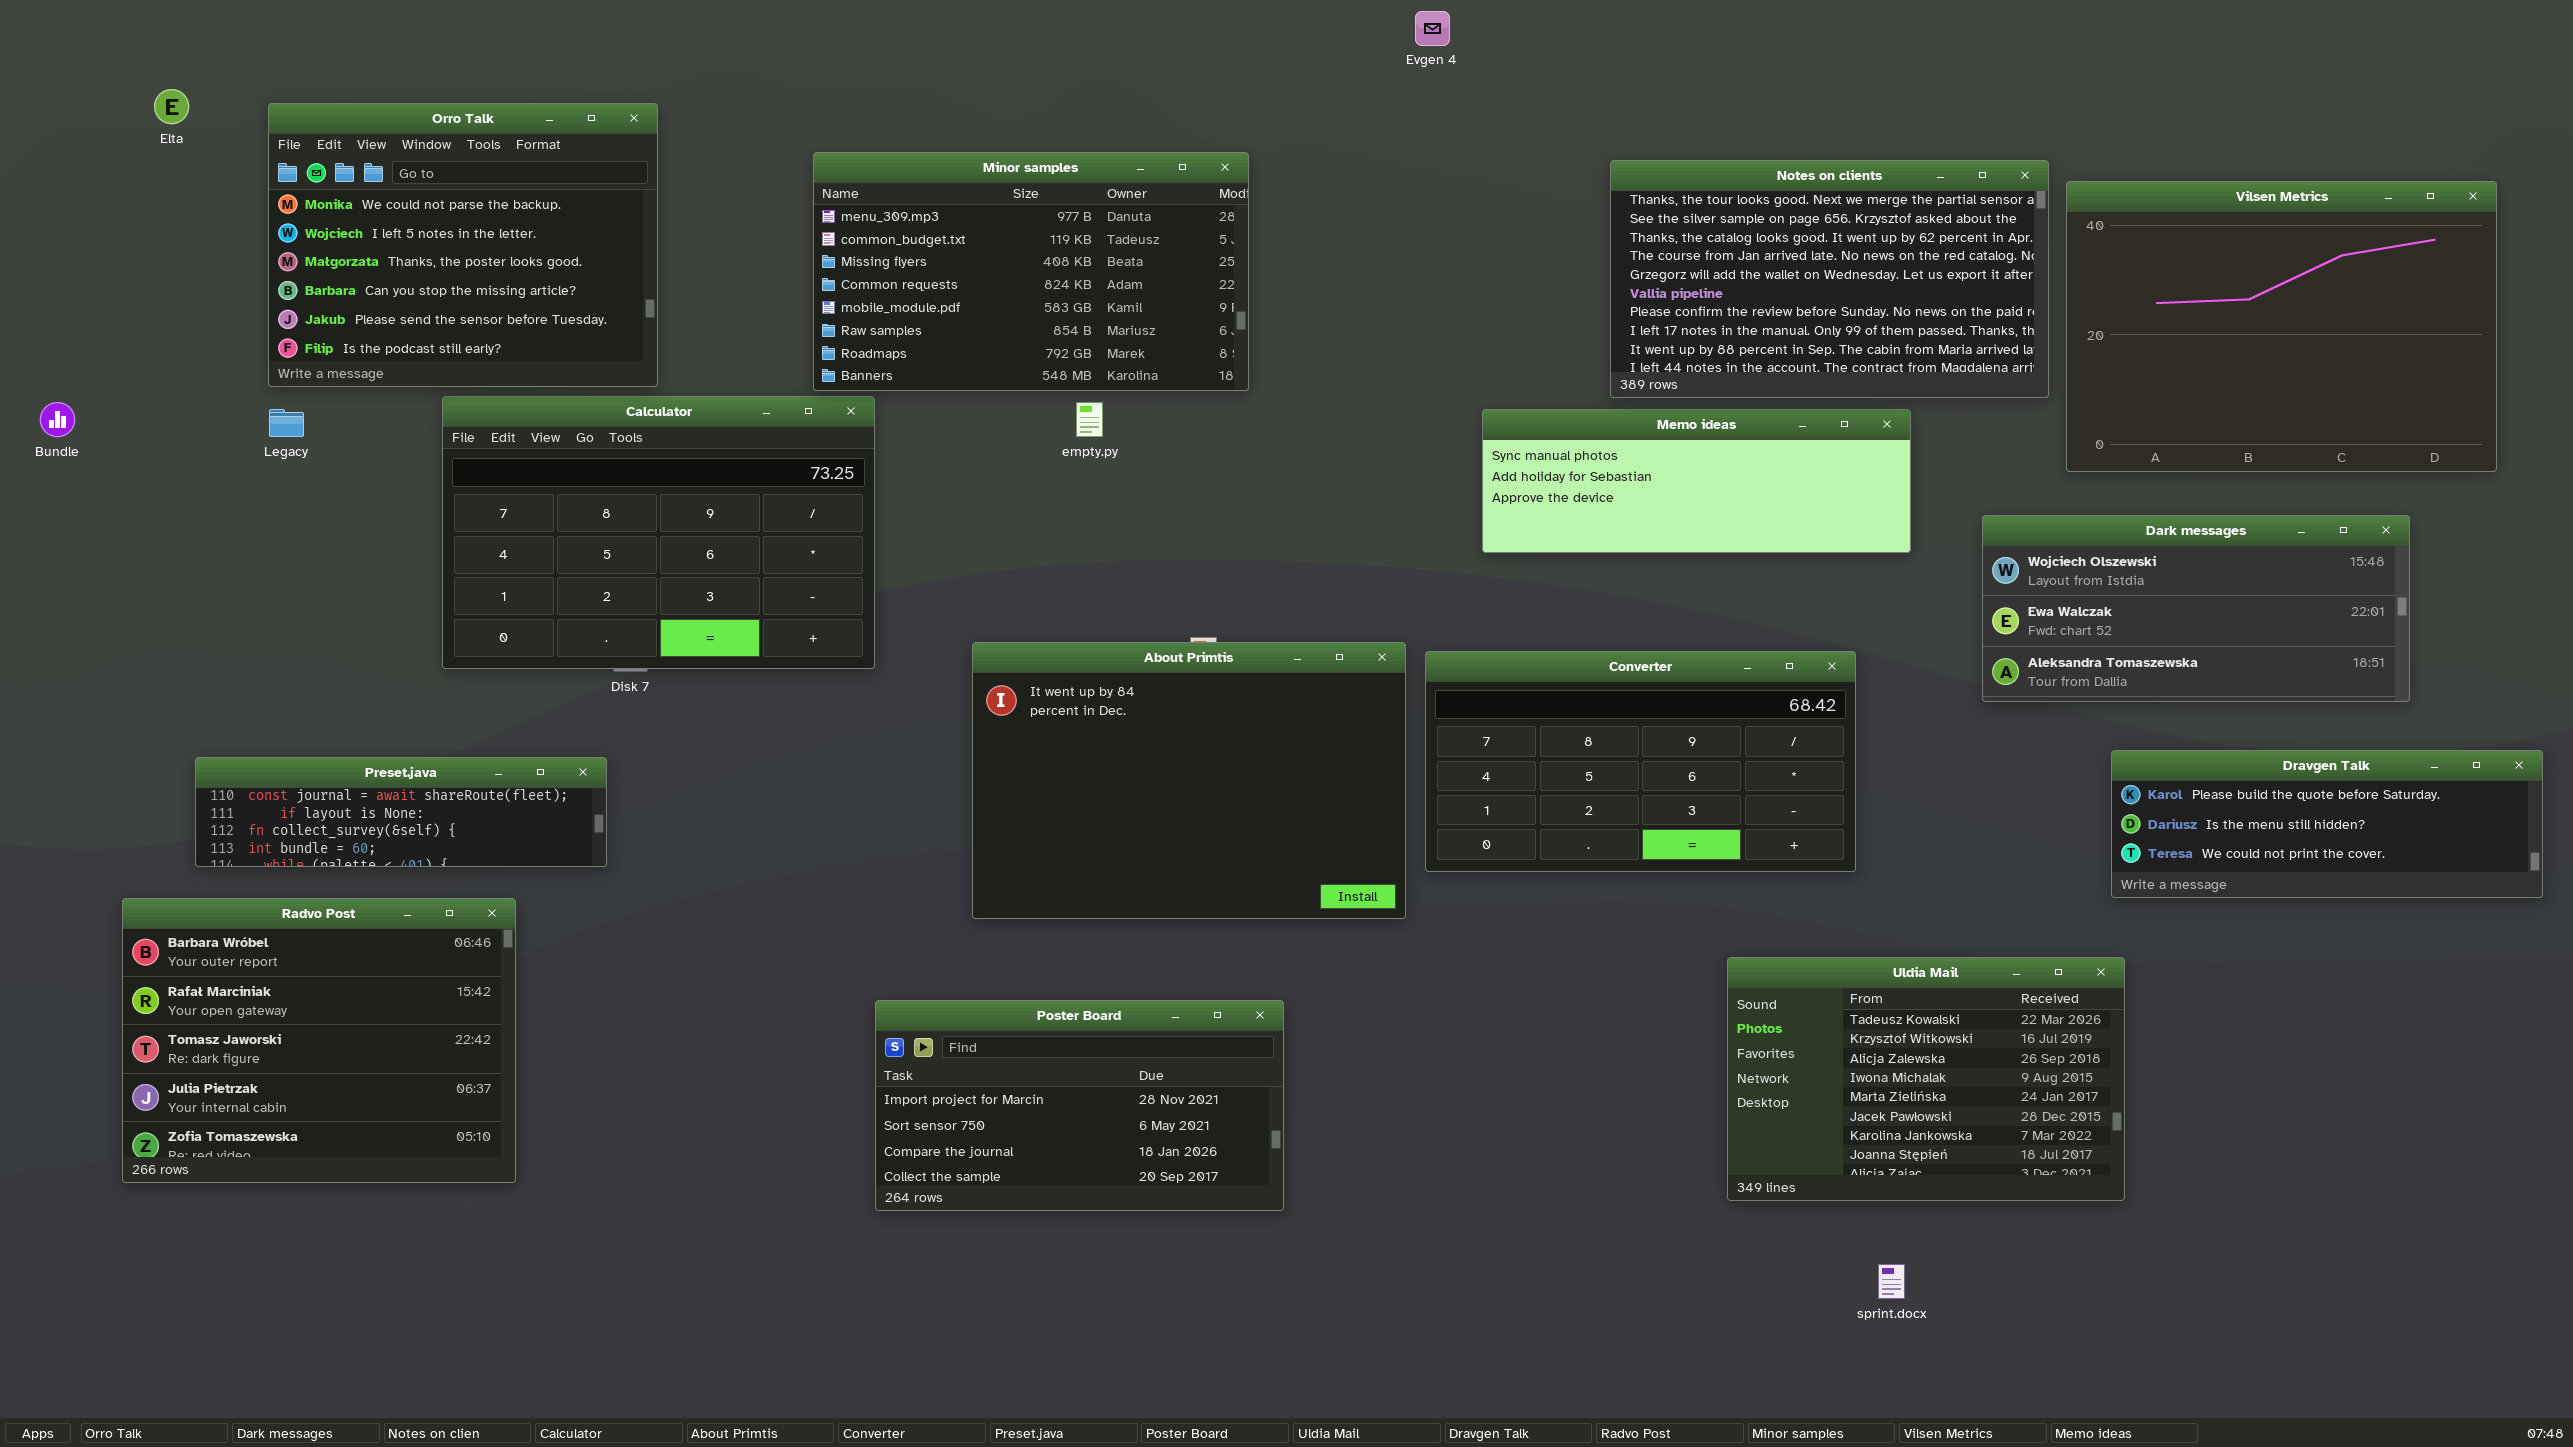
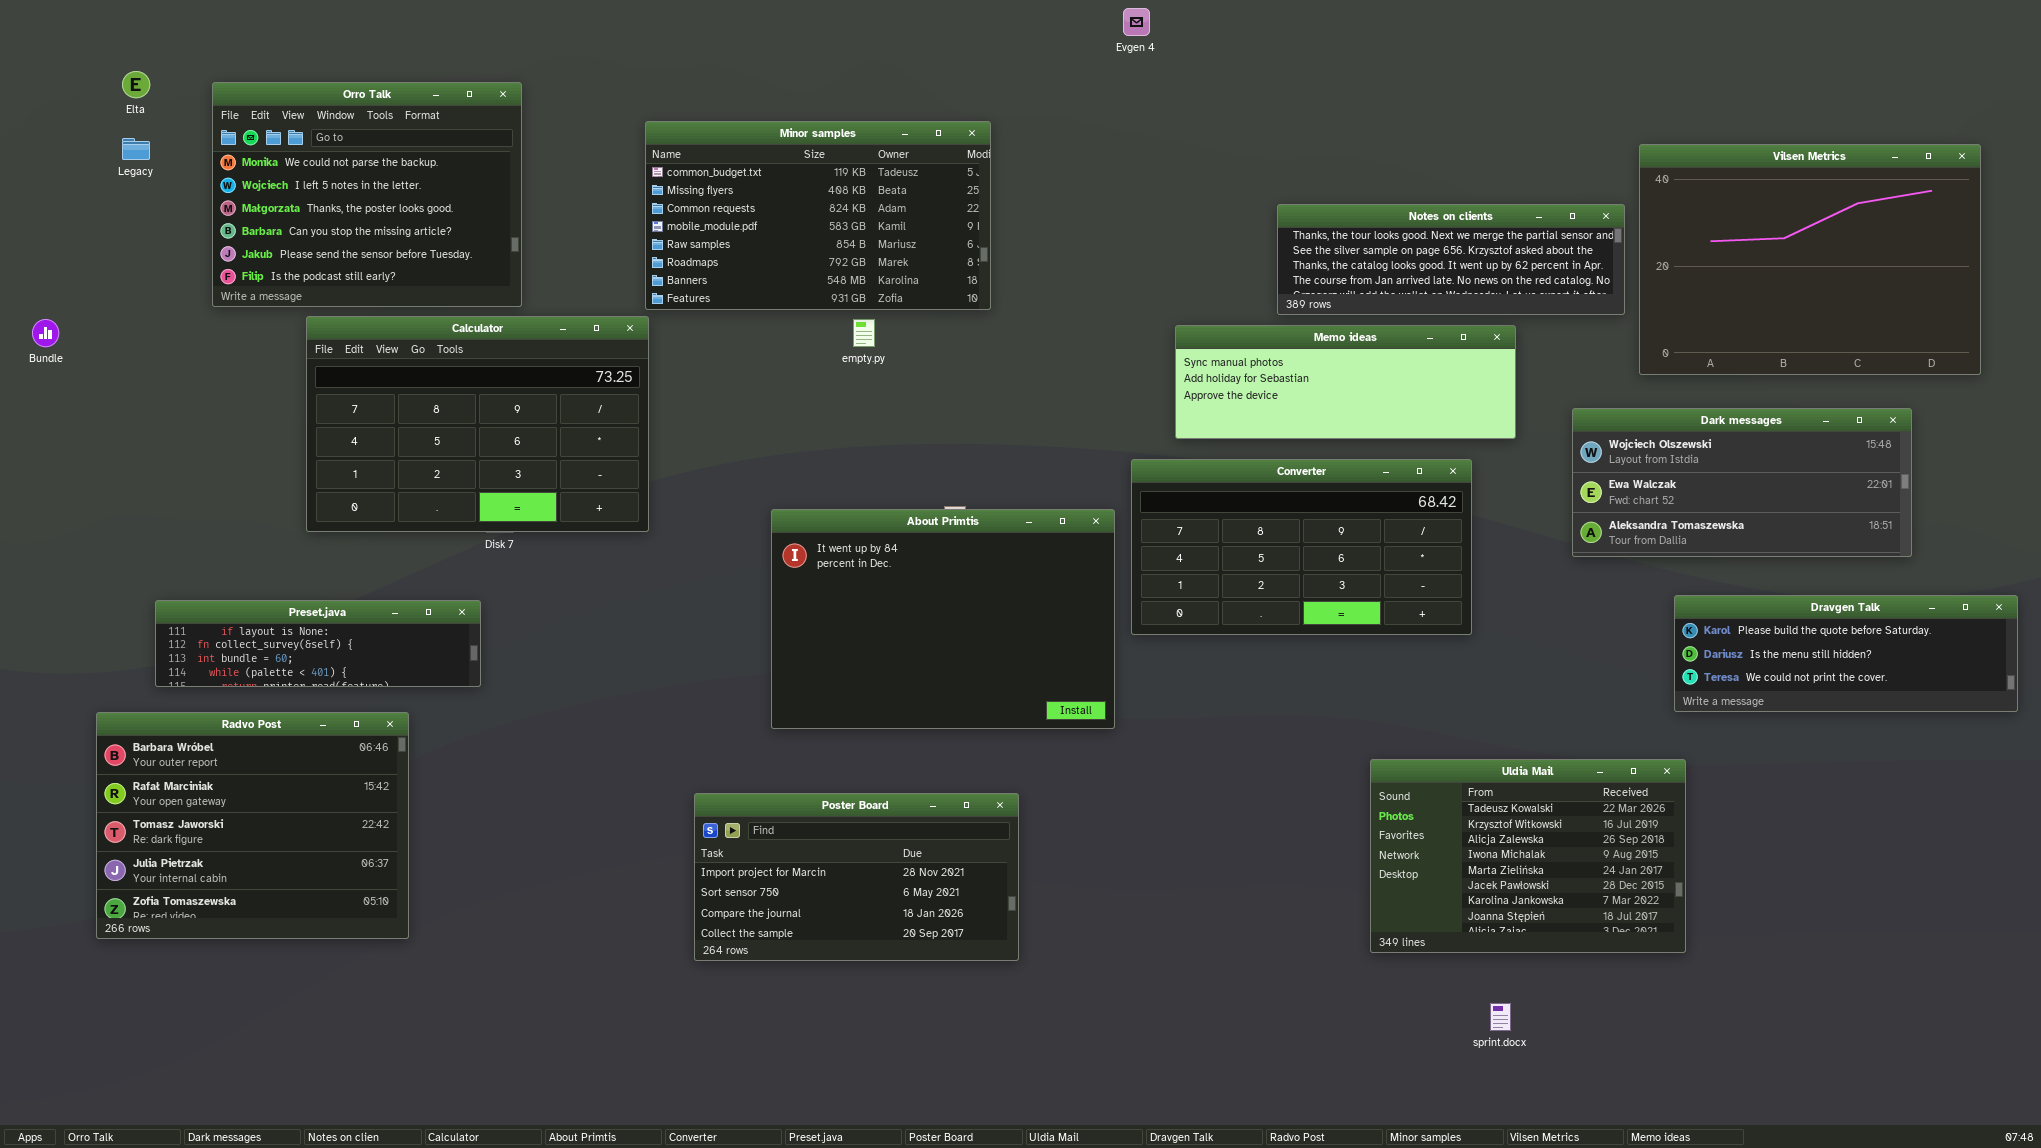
Minor samples: [813,152,1249,391] -> [645,121,991,310], scrolled down 1 row
Notes on clients: [1610,160,2049,398] -> [1277,204,1625,315], resized
Calculator: [442,396,875,669] -> [306,316,649,532], moved
Legacy: [269,409,304,437] -> [122,138,150,160], moved
Converter: [1425,651,1856,872] -> [1131,459,1472,635], moved
Preset.java: [195,757,607,867] -> [155,600,481,687], scrolled down 1 row

